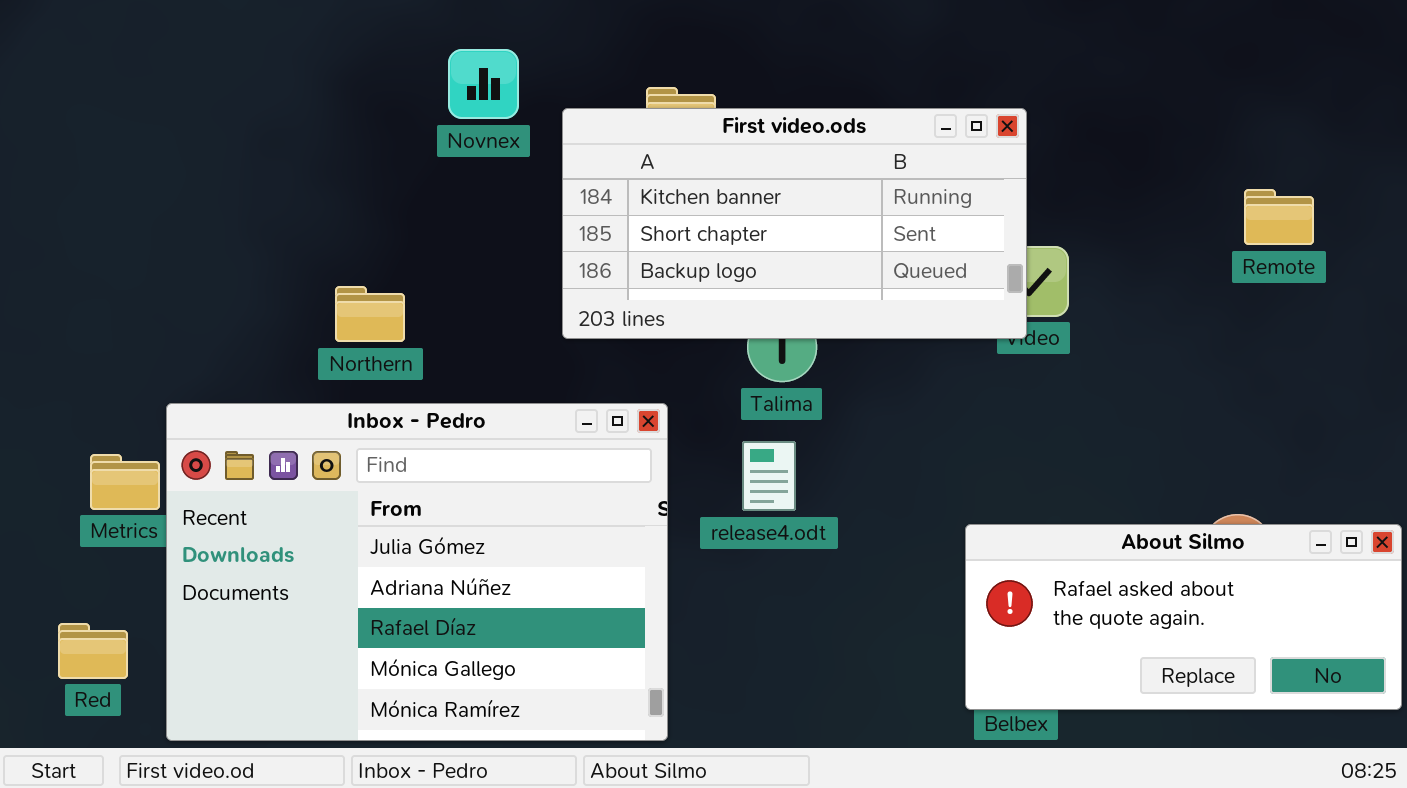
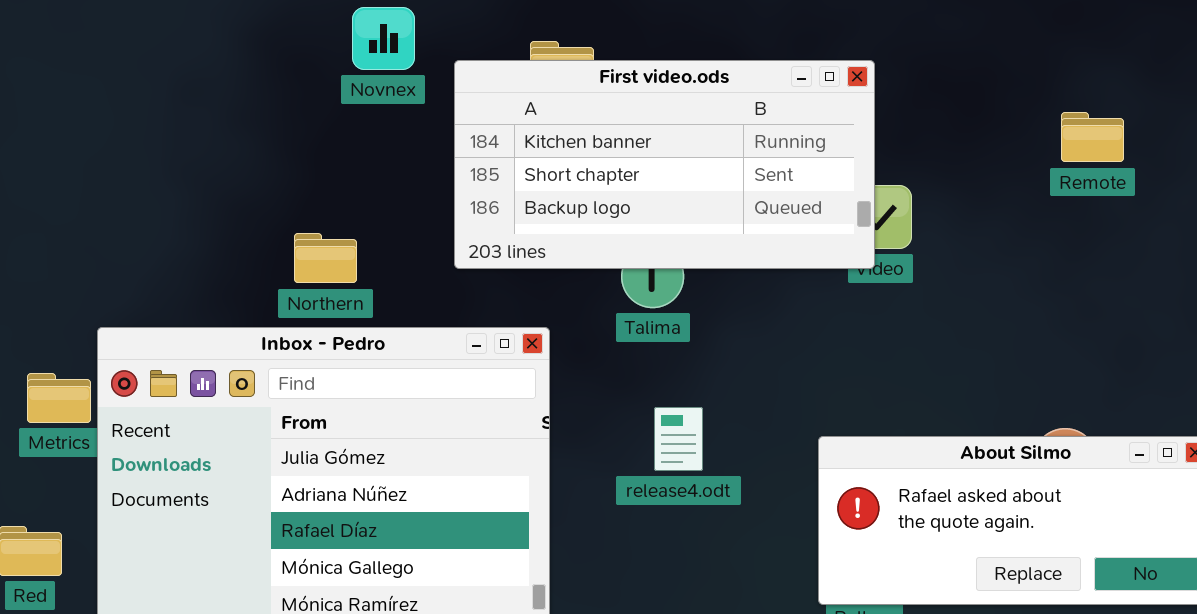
Remote: [1244,189,1314,245] -> [1061,112,1124,162], moved
Northern: [335,286,405,342] -> [294,233,357,283], moved
release4.odt: [742,441,796,511] -> [654,407,703,471], moved

